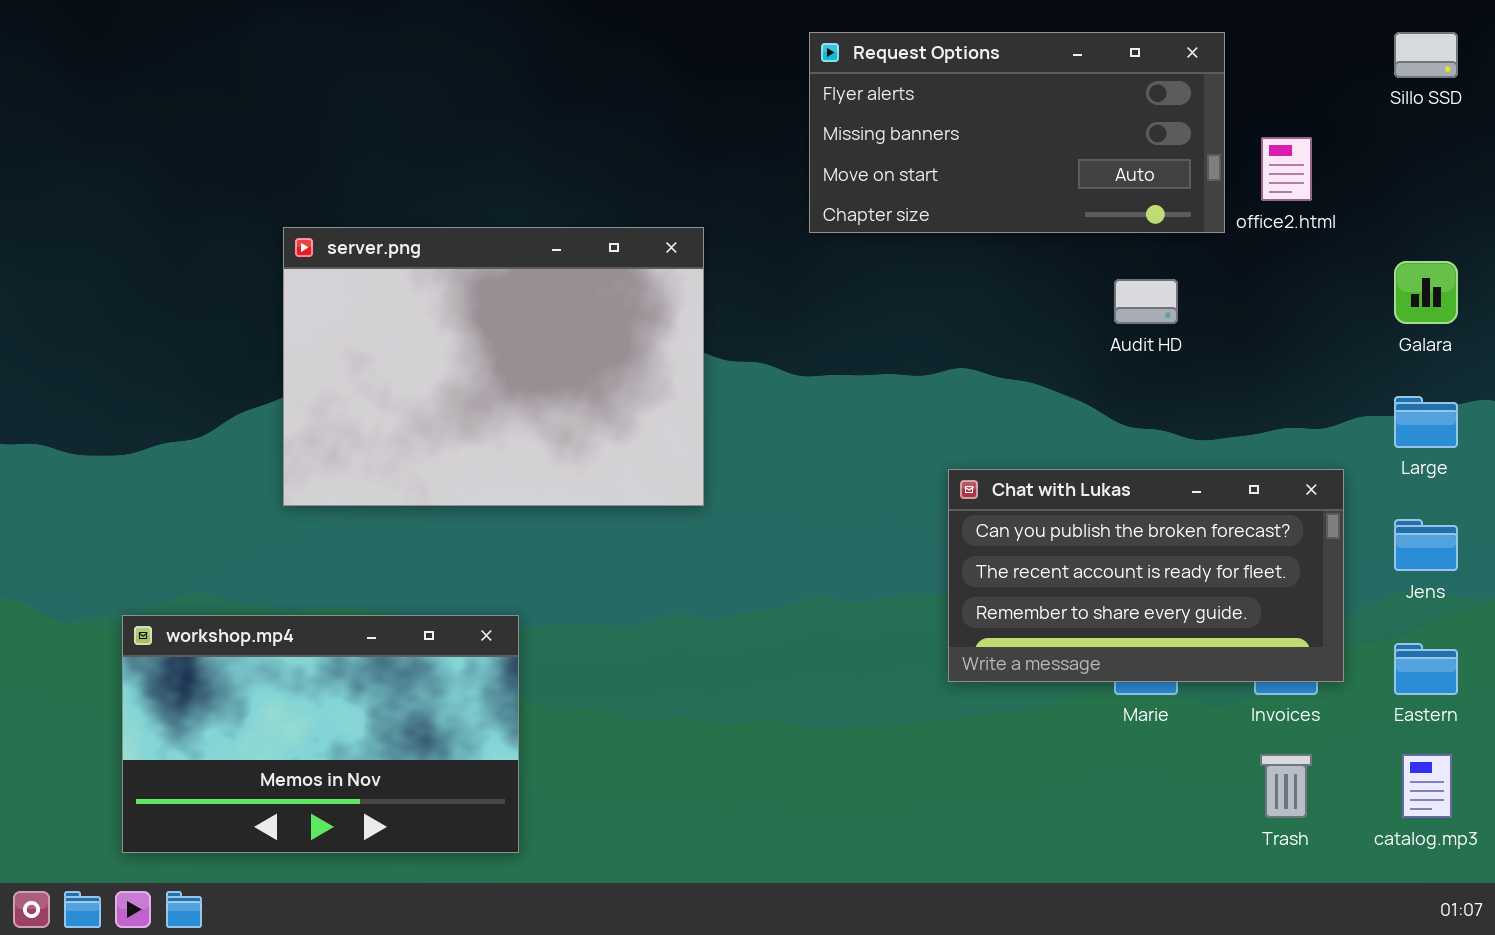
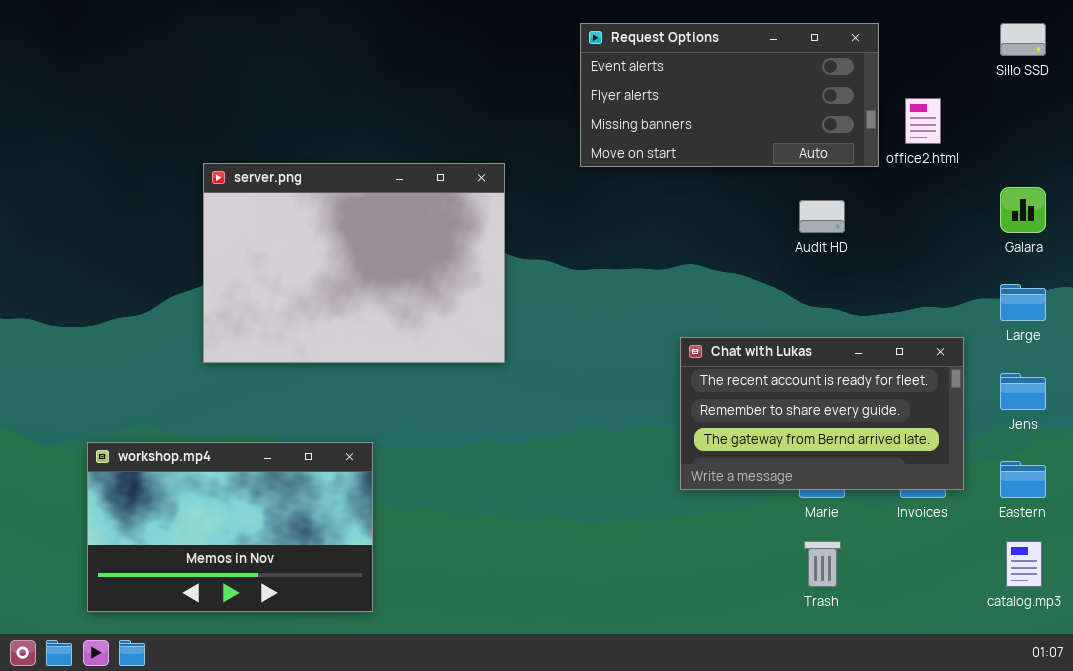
Request Options: [809,32,1225,233] -> [580,23,879,167], scrolled up 1 row
Chat with Lukas: [948,469,1344,682] -> [680,337,964,490], scrolled down 1 row
Trash: [1260,754,1312,818] -> [804,541,841,587], moved

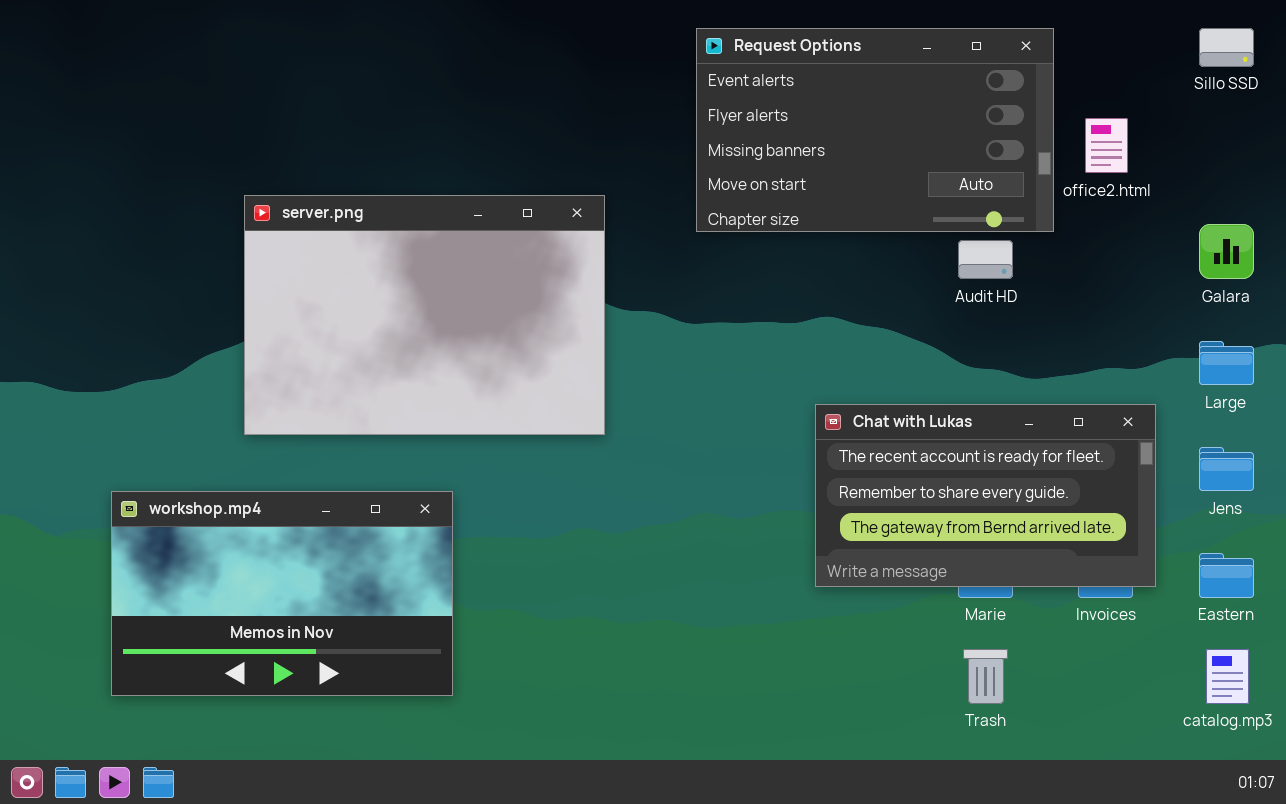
Request Options: [580,23,879,167] -> [696,28,1054,232], resized
workshop.mp4: [87,442,373,612] -> [111,491,453,696], moved

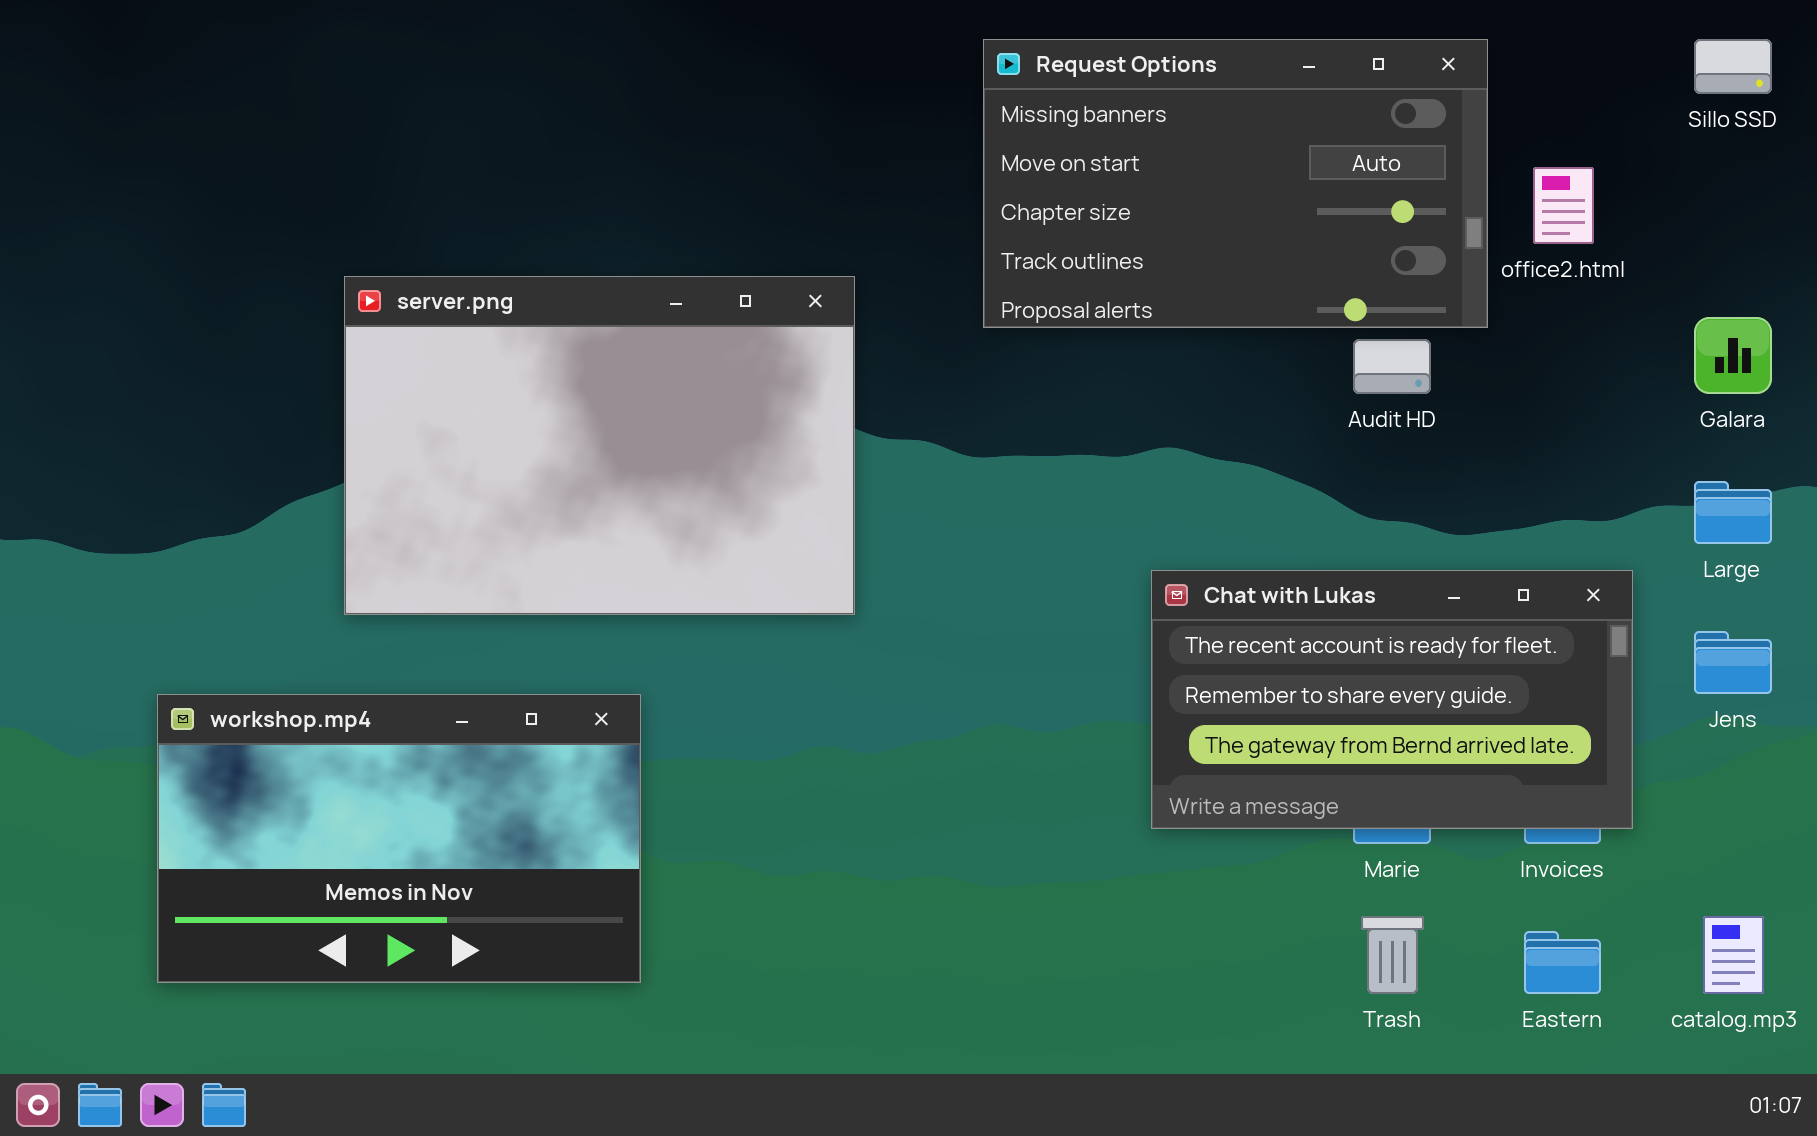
Request Options: [696,28,1054,232] -> [983,39,1488,328], scrolled down 2 rows
Eastern: [1199,553,1254,598] -> [1524,931,1601,994], moved

